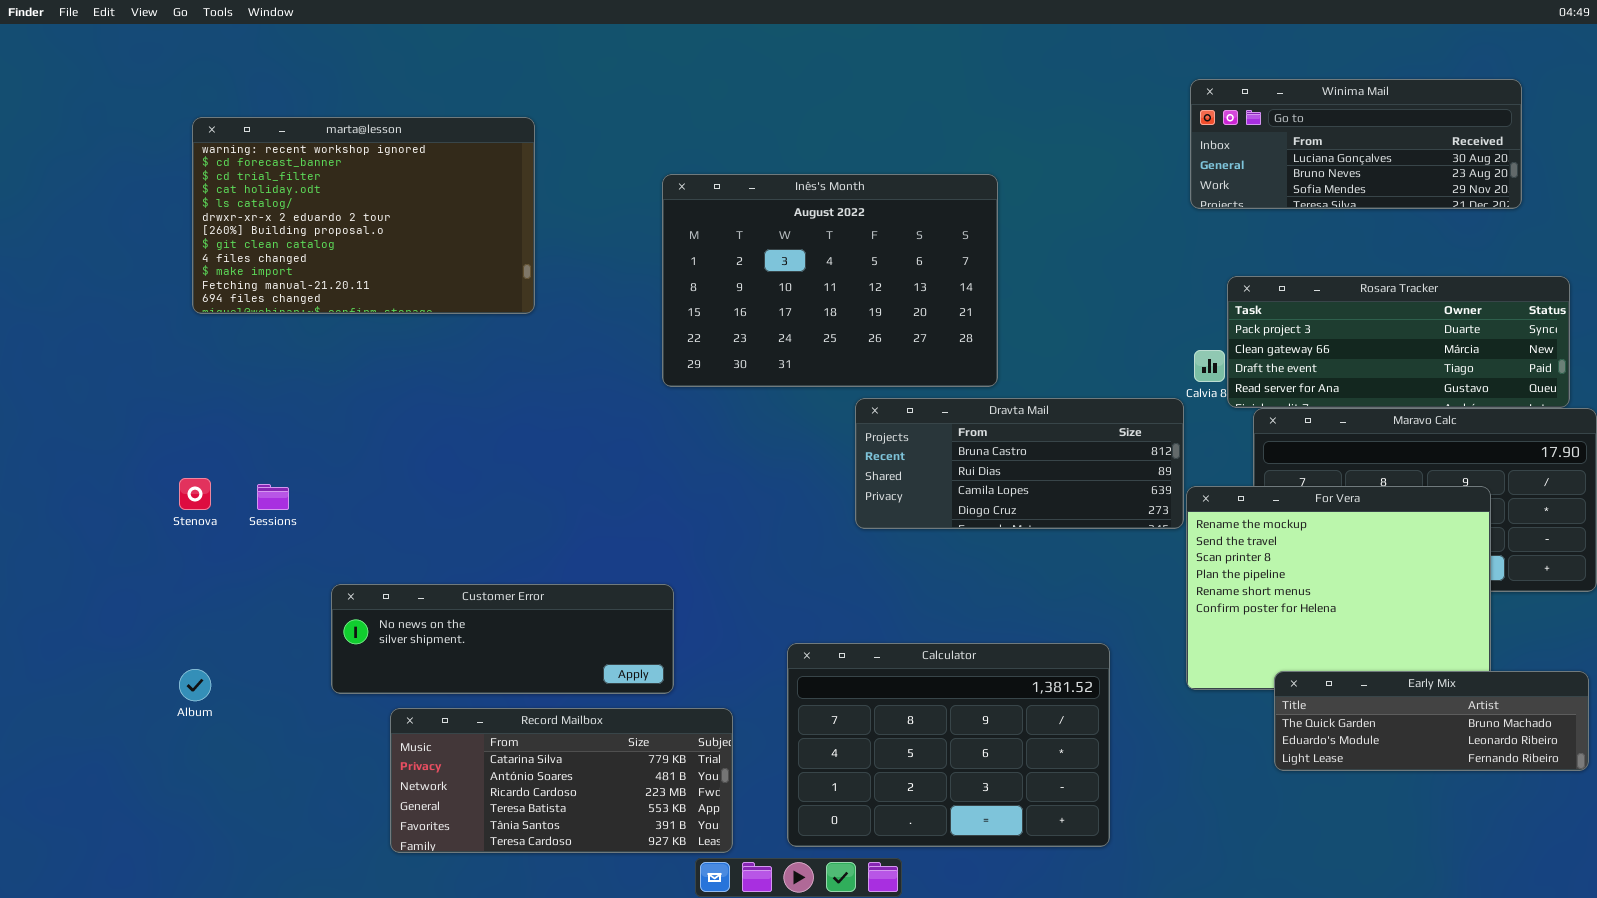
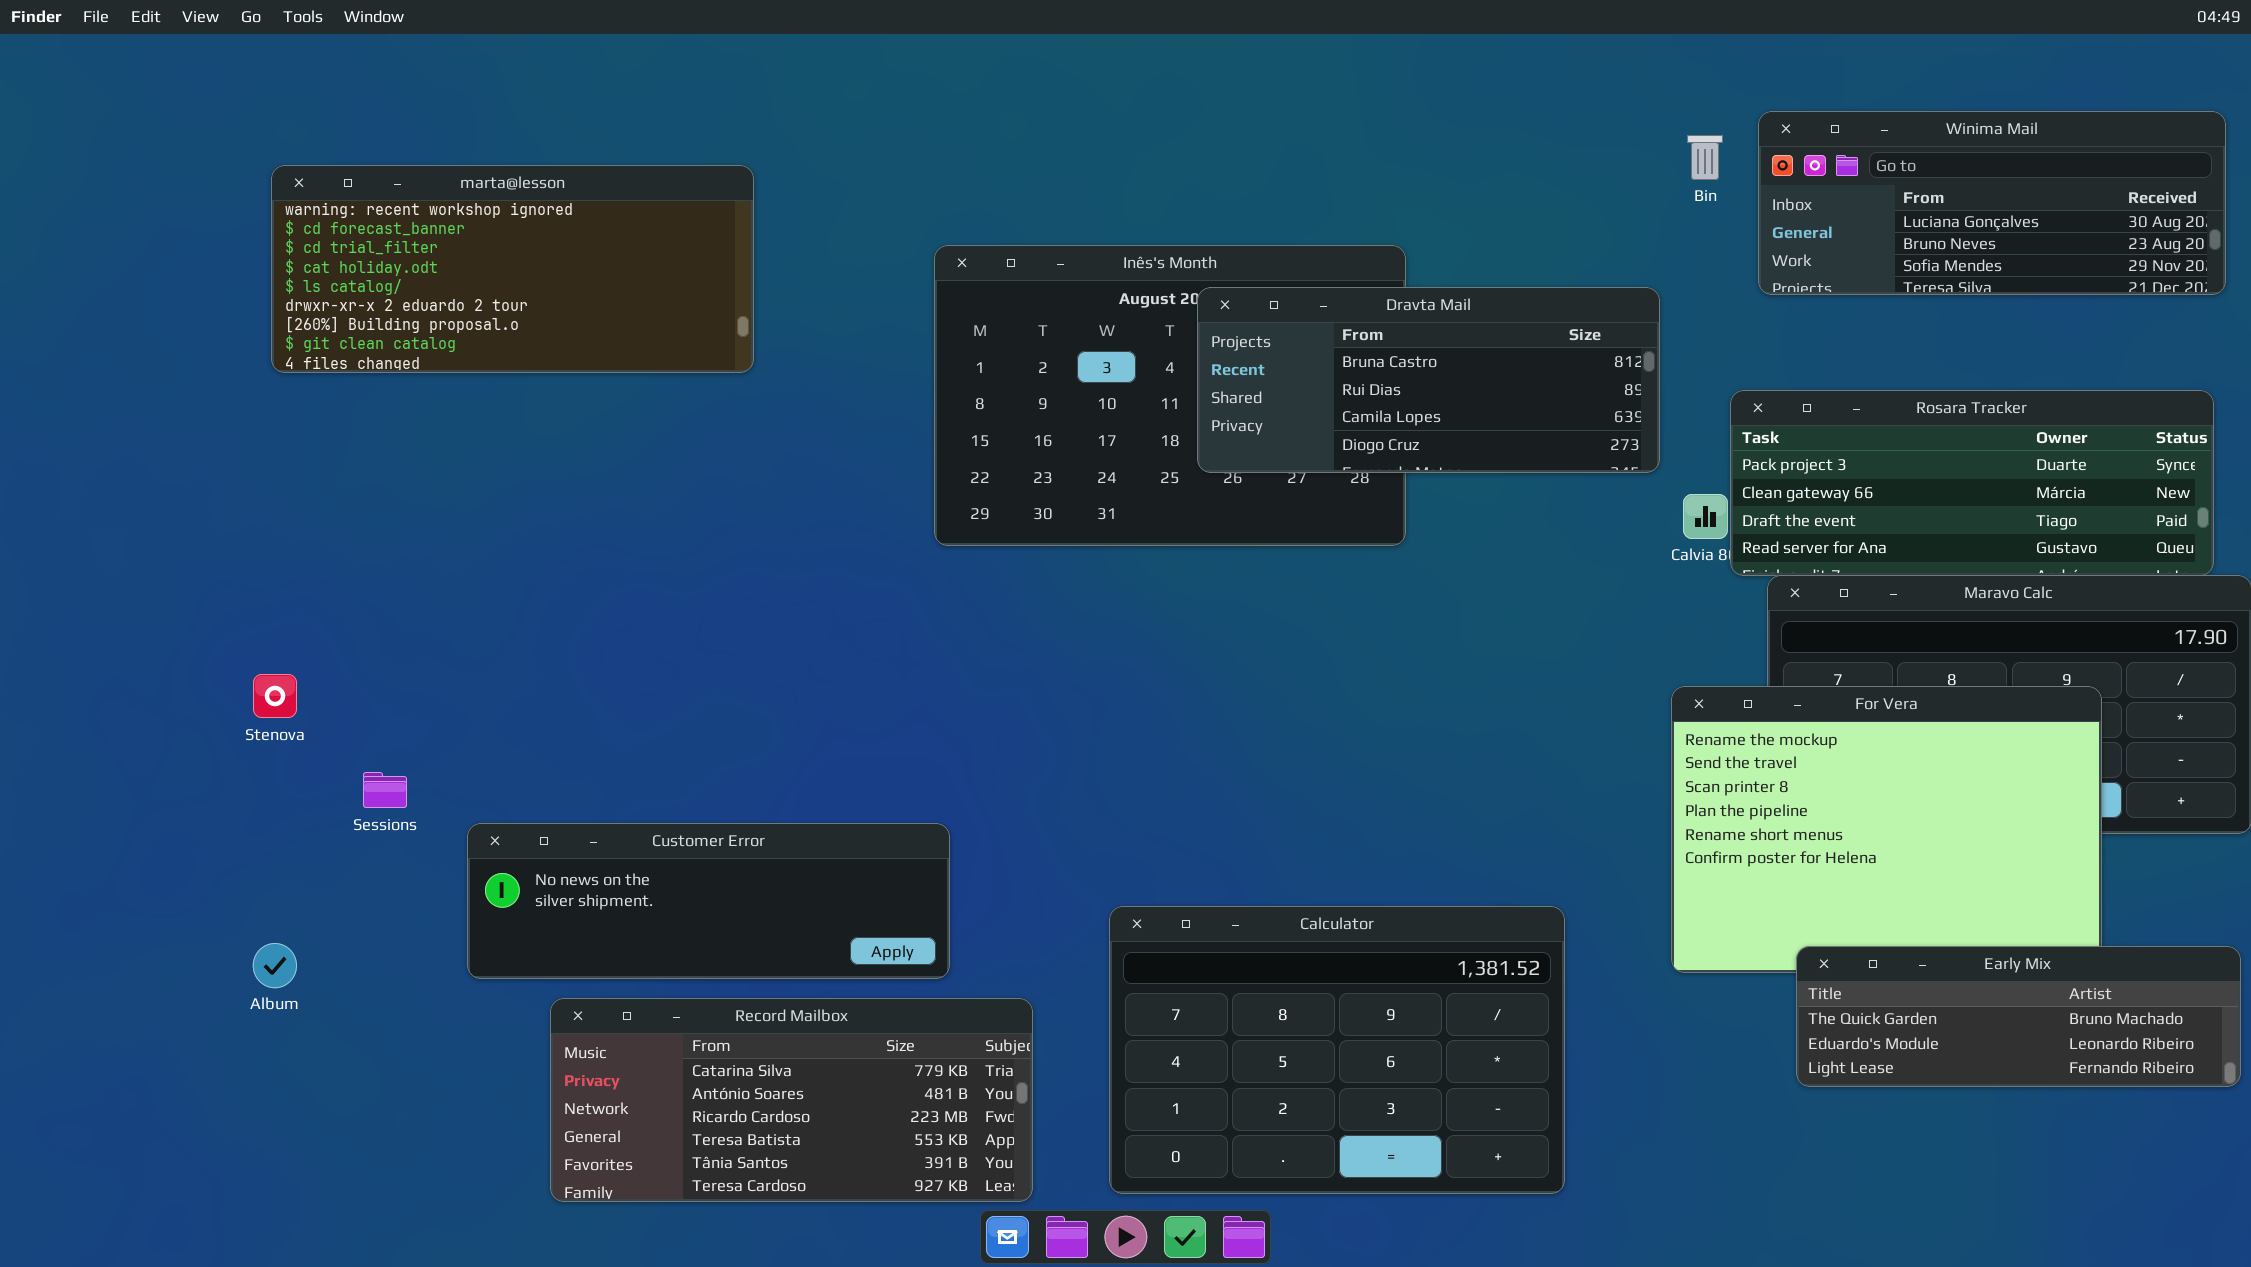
Winima Mail: [1190,79,1522,209] -> [1758,111,2226,295], moved
marta@lesson: [192,117,535,314] -> [271,165,754,373], resized
Dravta Mail: [855,398,1184,529] -> [1197,287,1660,473], moved
Sessions: [257,484,289,510] -> [363,772,407,808], moved

